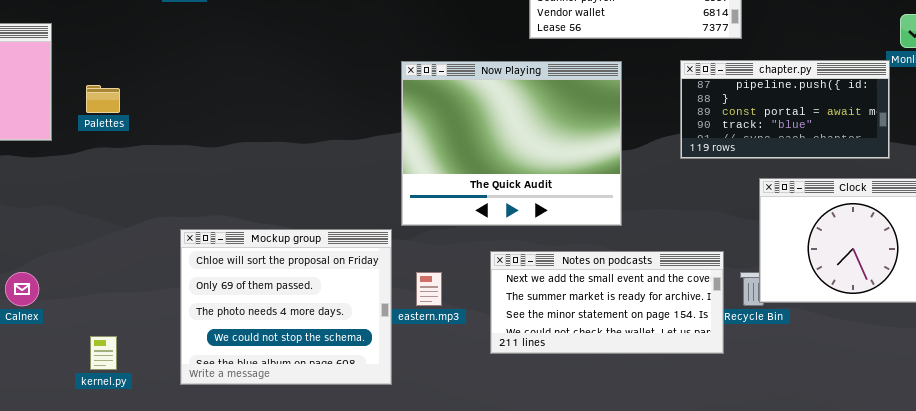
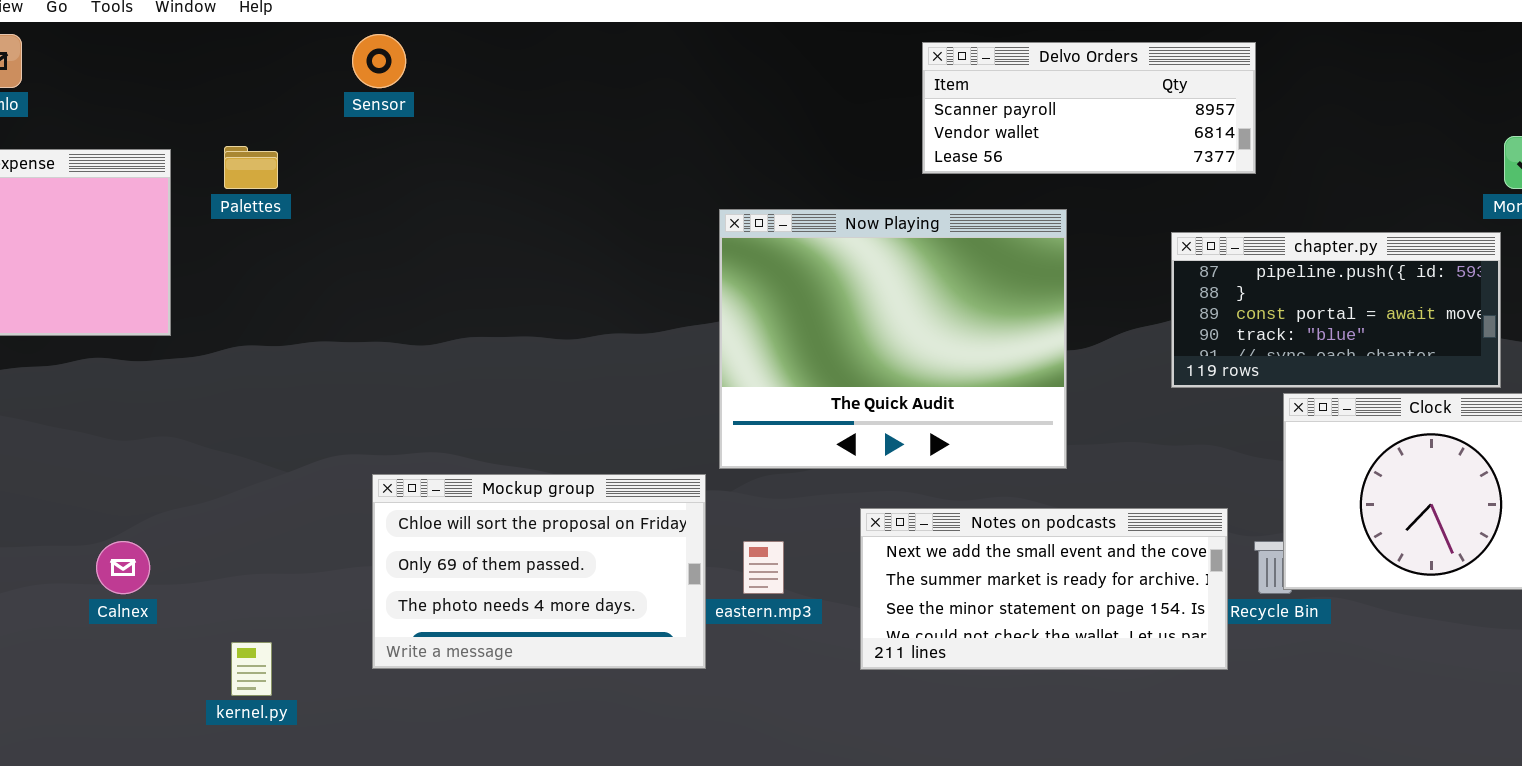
chapter.py: [680,60,890,159] -> [1171,232,1501,388], moved
Palettes: [86,85,120,113] -> [224,146,278,189], moved
Mockup group: [180,229,392,385] -> [372,474,706,669], resized

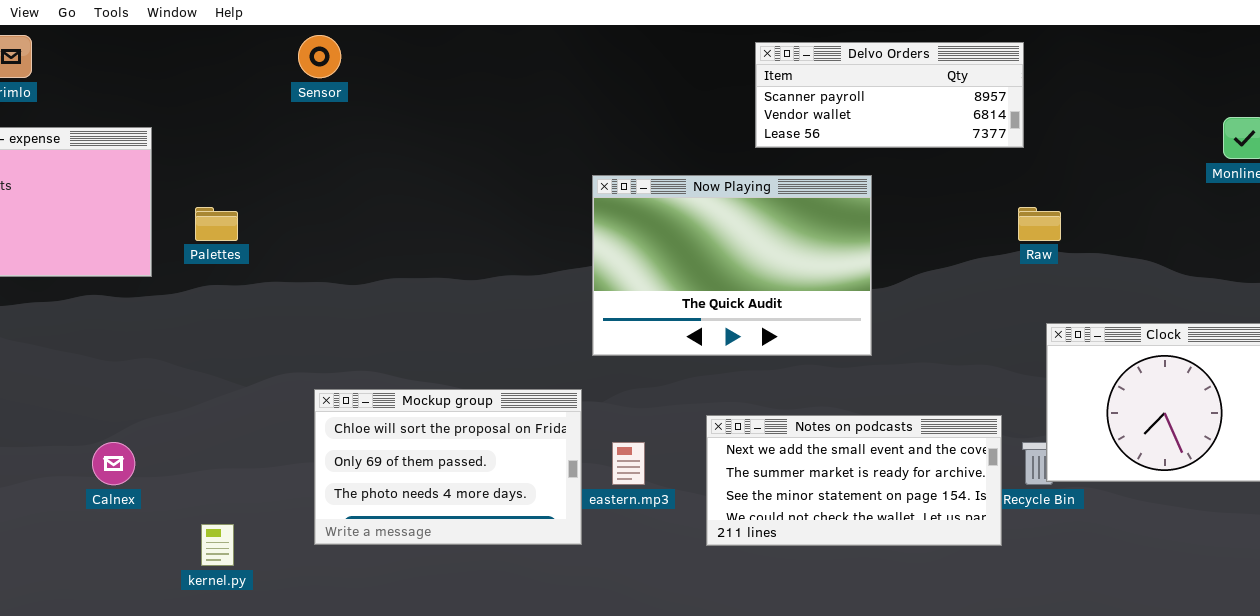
Palettes: [224,146,278,189] -> [195,207,238,241], moved
Now Playing: [719,209,1067,469] -> [592,175,872,356], resized
chapter.py: [1171,232,1501,388] -> none, closed

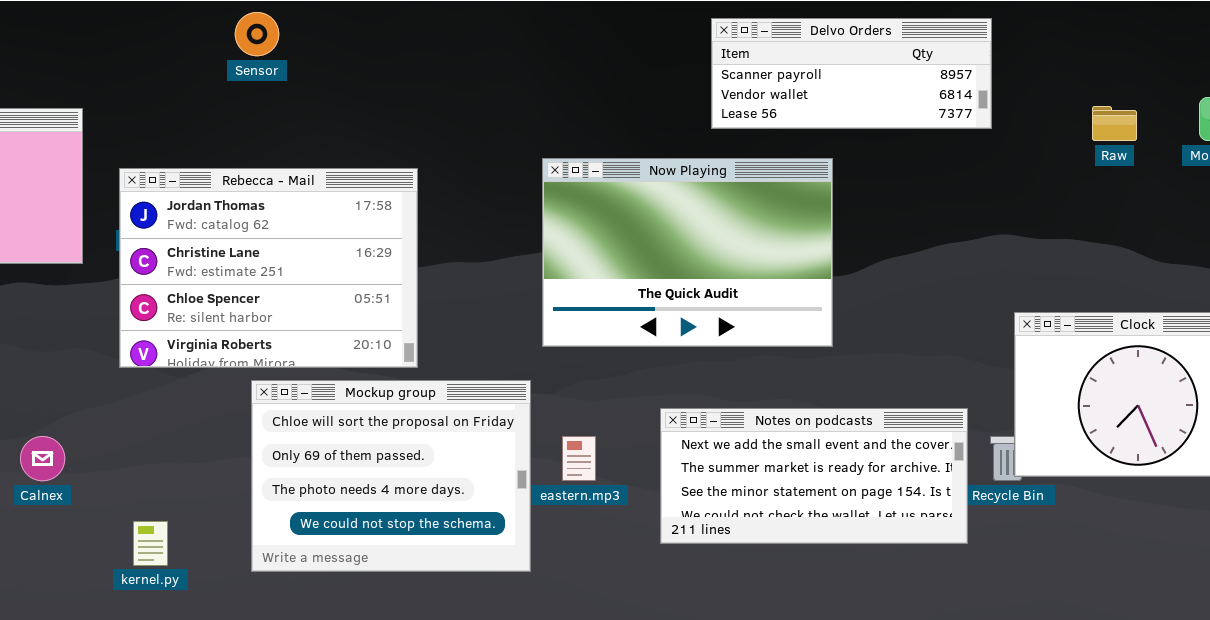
Rebecca - Mail: none -> [119,168,418,368], opened
Raw: [1018,207,1061,241] -> [1092,106,1137,141], moved
Mockup group: [314,389,582,545] -> [251,380,531,572], resized

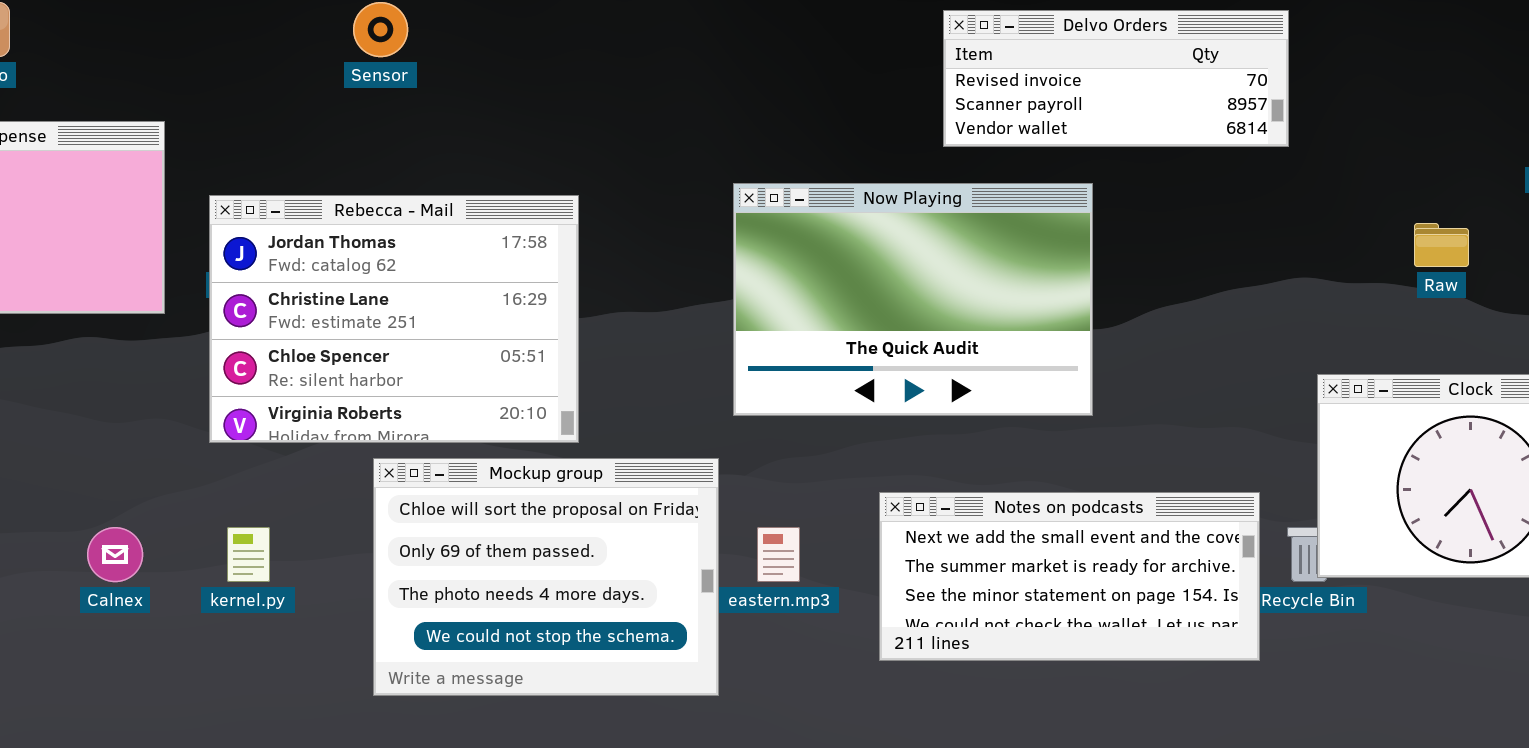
Delvo Orders: [711,18,992,129] -> [943,10,1289,147], scrolled up 1 row
Raw: [1092,106,1137,141] -> [1414,223,1469,267], moved
kernel.py: [133,521,168,566] -> [227,527,270,582], moved

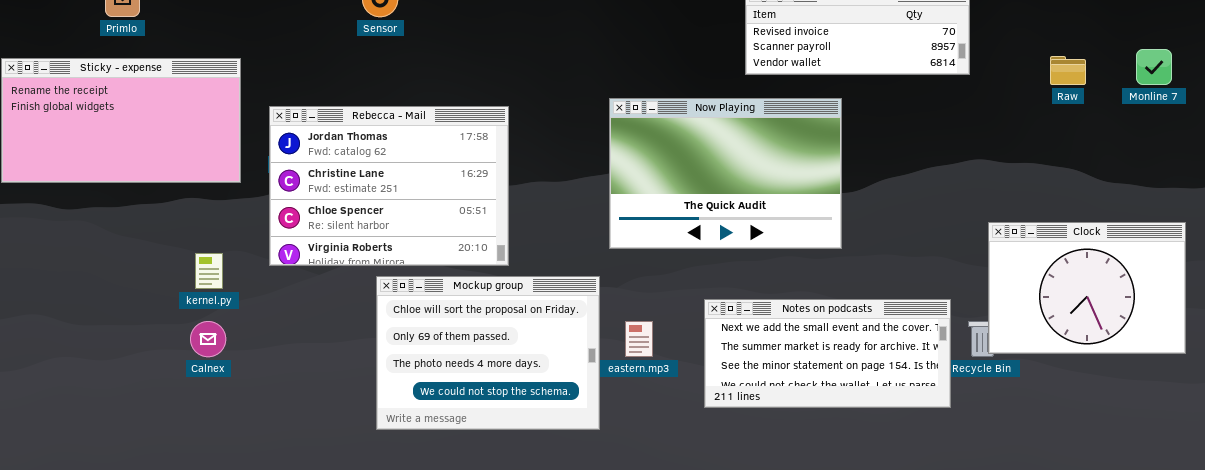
Raw: [1414,223,1469,267] -> [1050,56,1086,85], moved
kernel.py: [227,527,270,582] -> [195,253,223,289], moved

